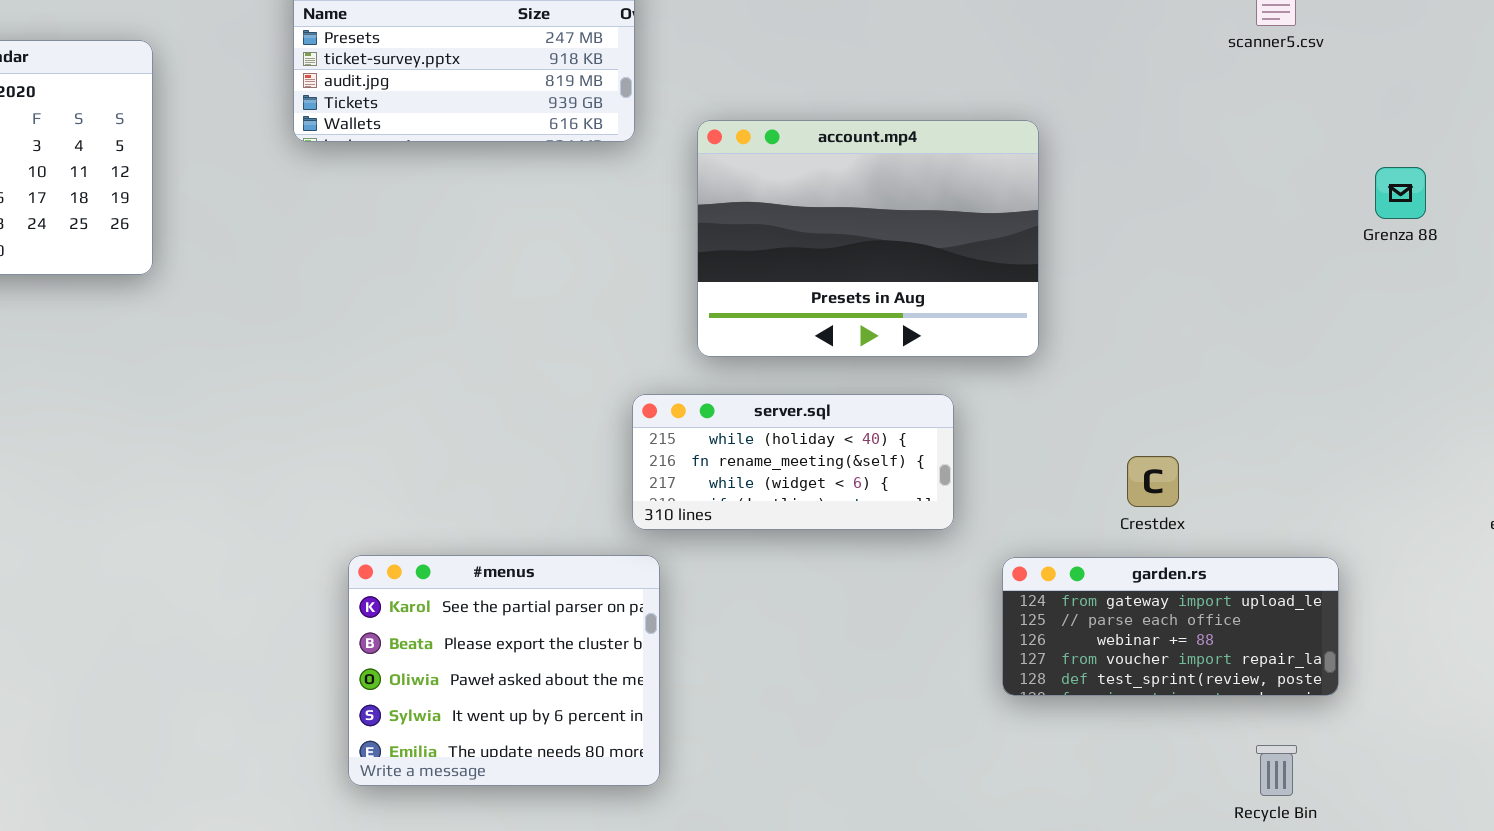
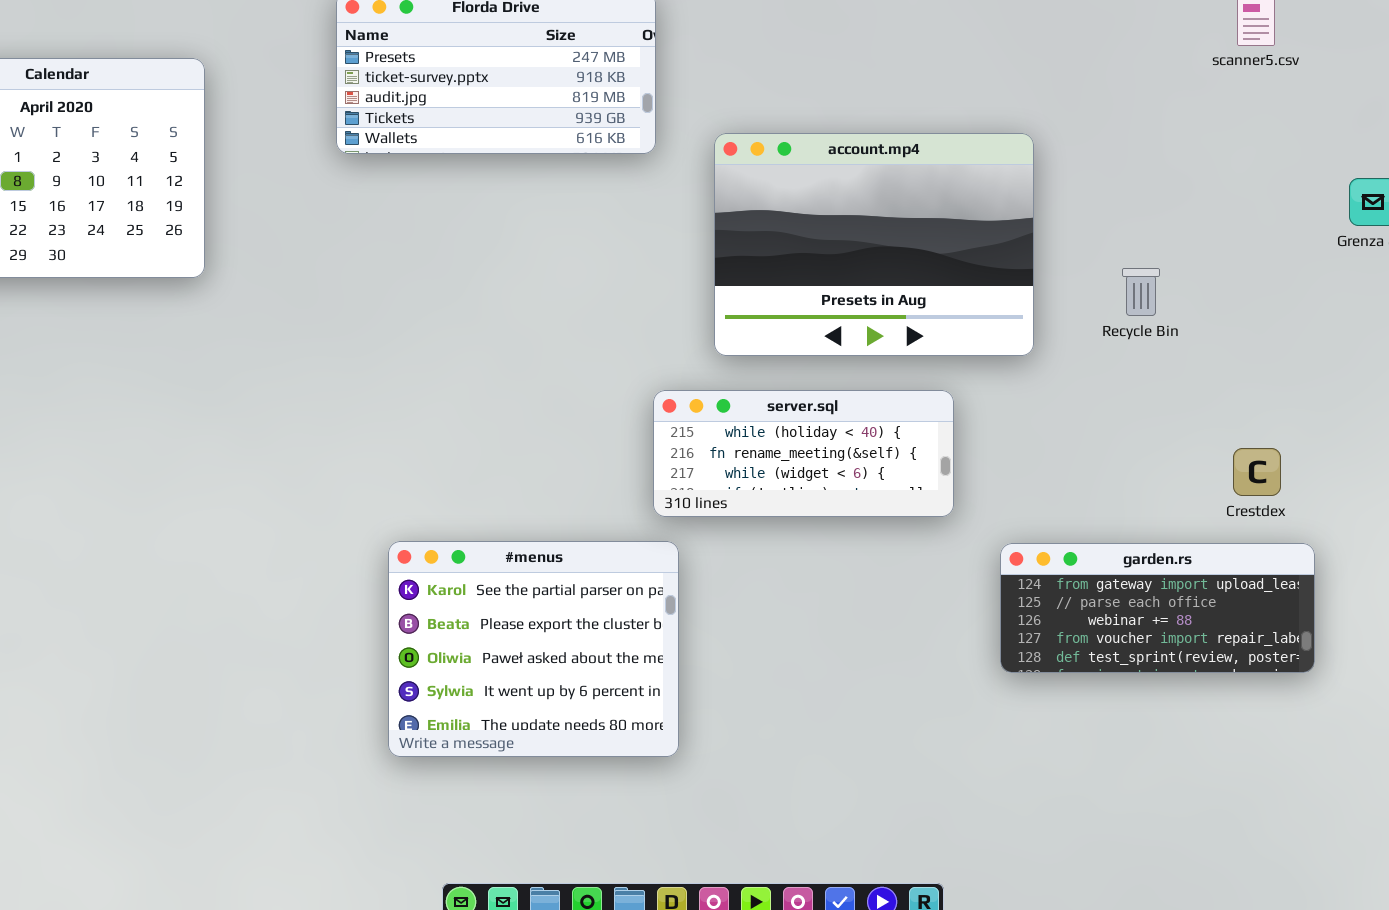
Crestdex: [1127,456,1179,507] -> [1233,448,1281,496], moved
Recycle Bin: [1256,745,1297,796] -> [1122,268,1160,316], moved

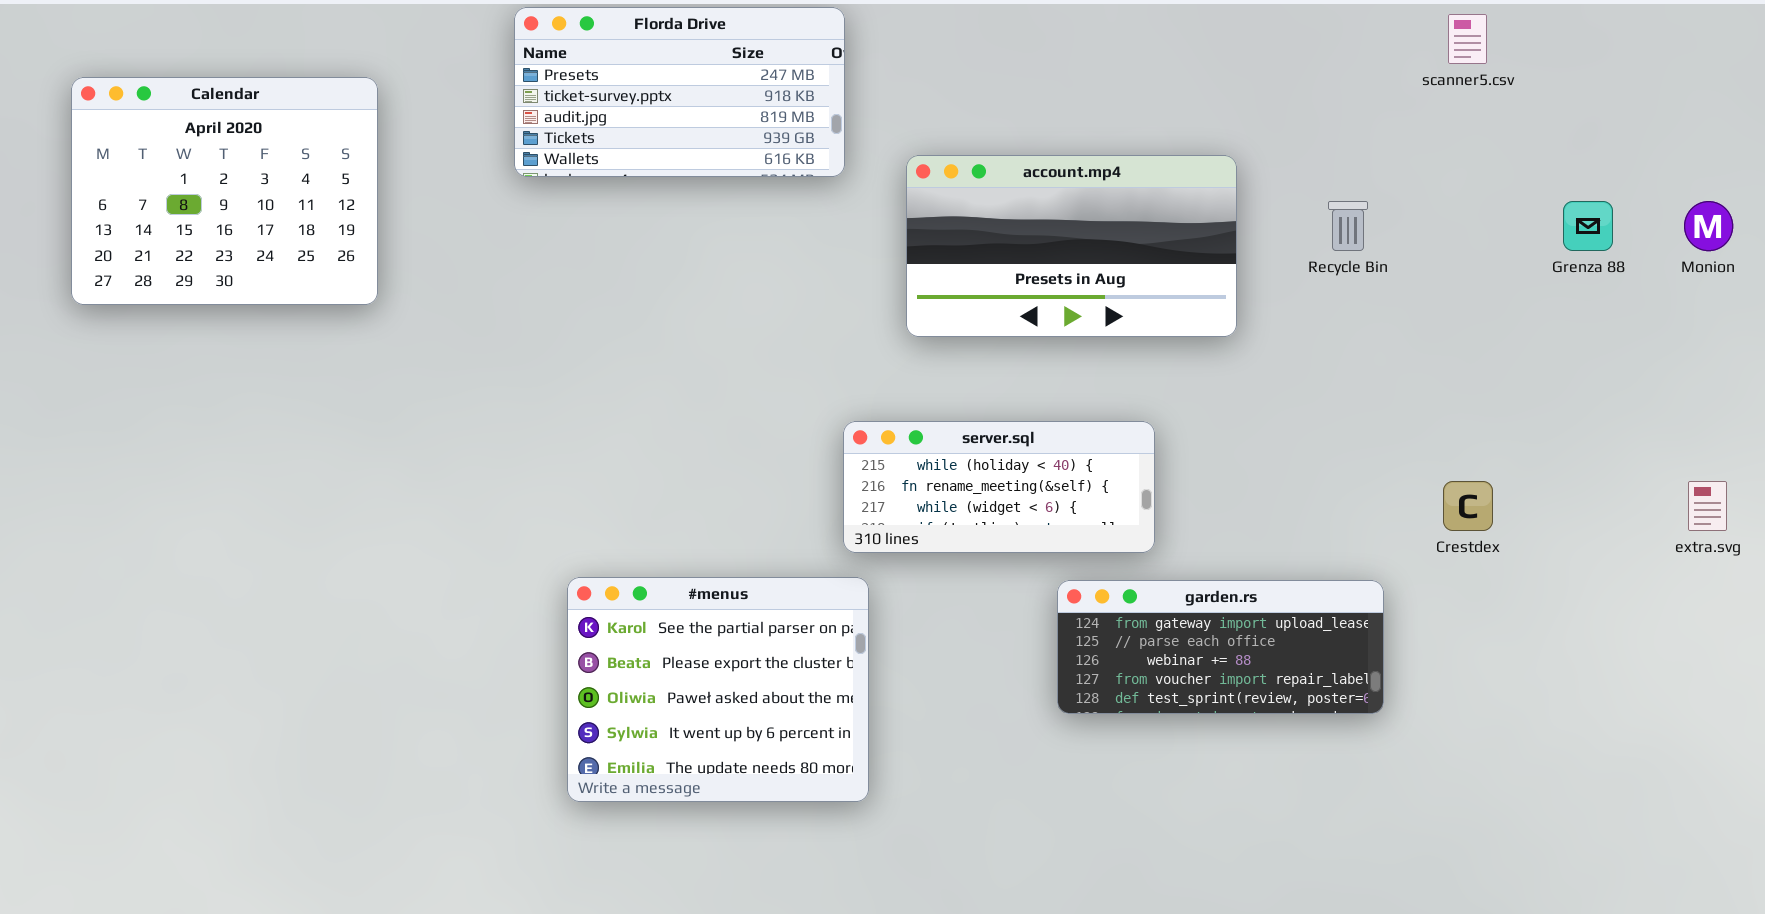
account.mp4: [714,133,1034,356] -> [906,155,1237,337], resized
Recycle Bin: [1122,268,1160,316] -> [1328,201,1368,251], moved
garden.rs: [1000,543,1315,673] -> [1057,580,1384,714], moved

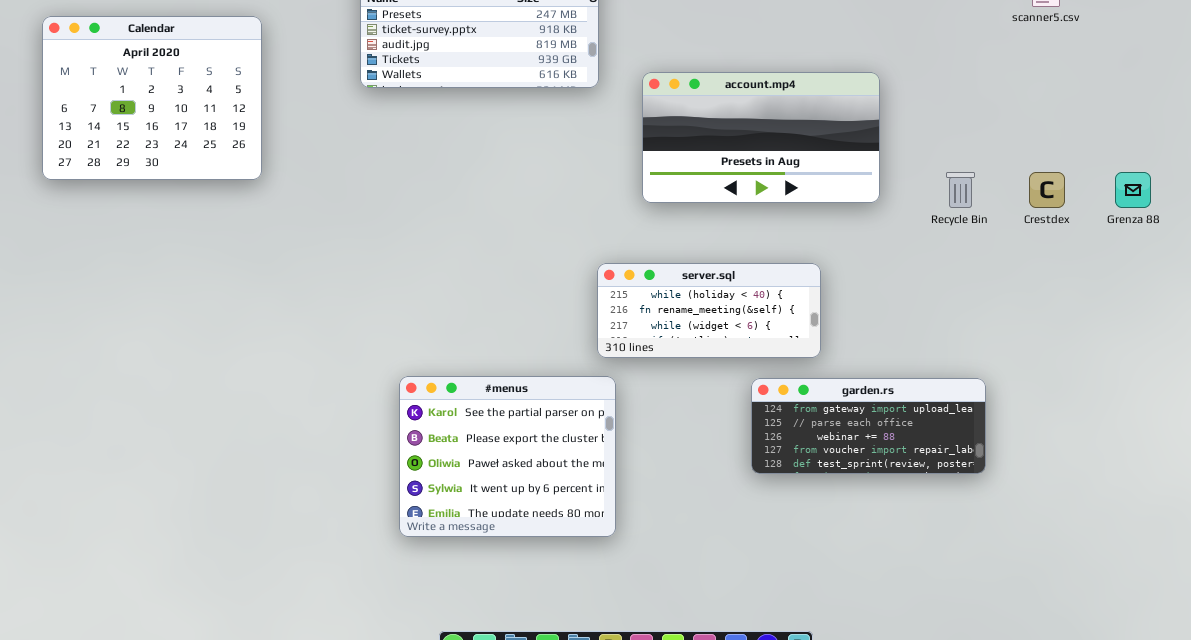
Recycle Bin: [1328,201,1368,251] -> [946,172,975,208], moved
Grenza 88: [1563,201,1613,251] -> [1115,172,1151,208], moved
Crestdex: [1443,481,1493,531] -> [1029,172,1065,208], moved

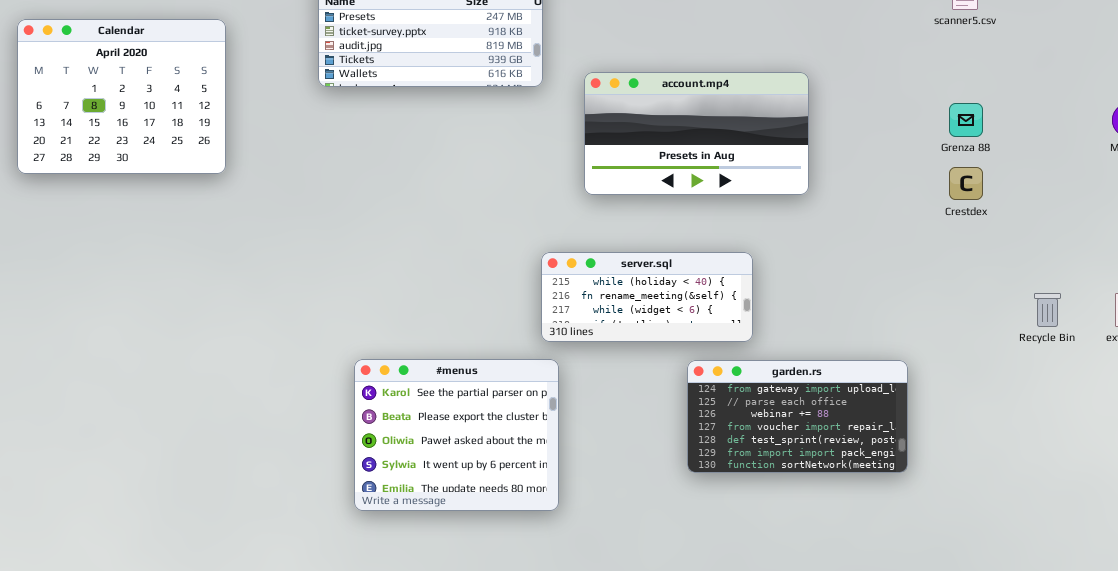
Recycle Bin: [946,172,975,208] -> [1034,293,1061,327], moved
Grenza 88: [1115,172,1151,208] -> [949,103,983,137], moved
garden.rs: [751,378,986,474] -> [687,360,908,473], resized

